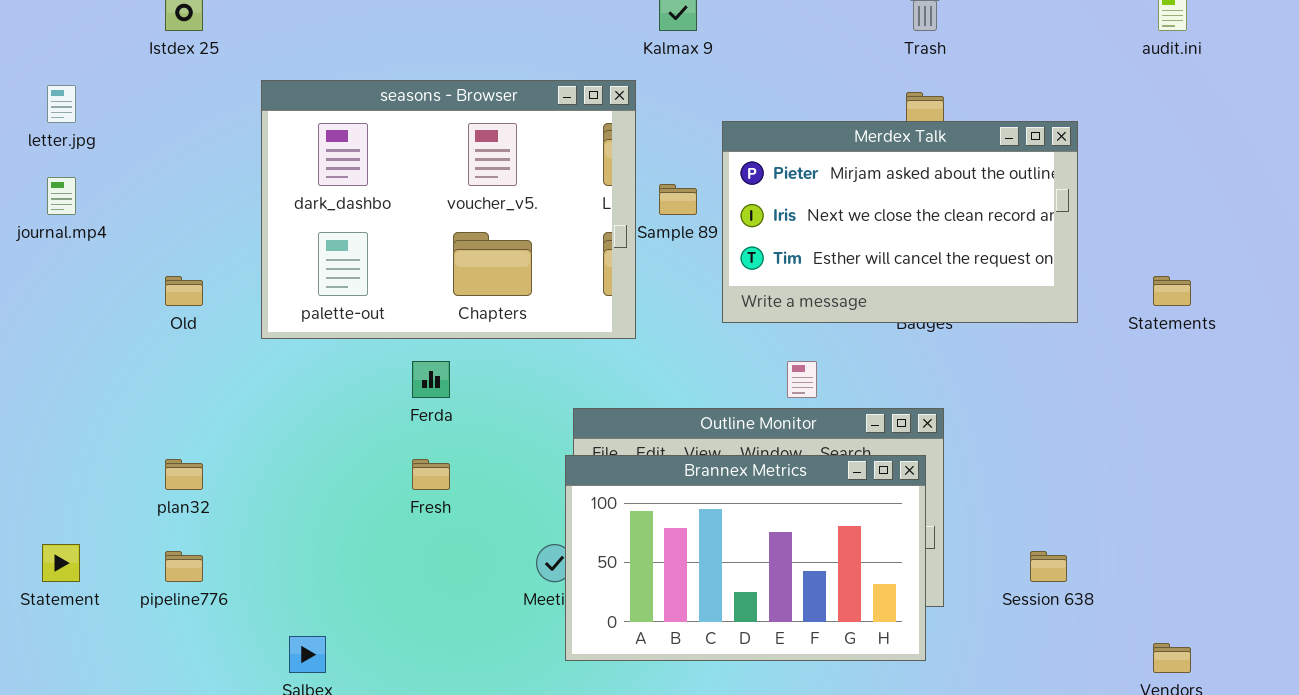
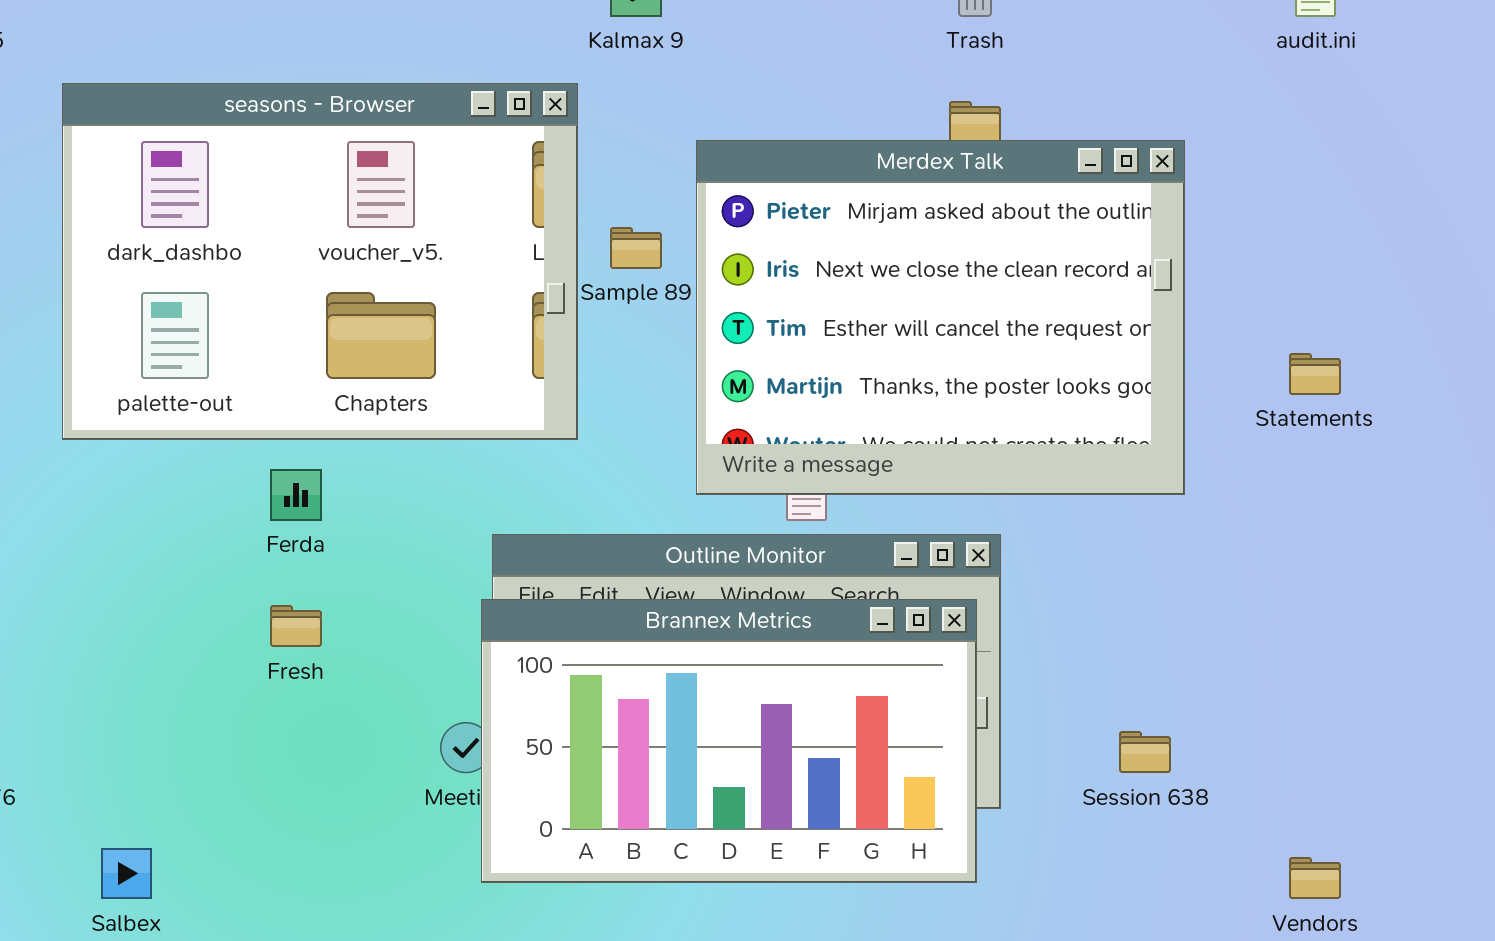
Merdex Talk: [722,121,1078,323] -> [696,140,1185,495], resized

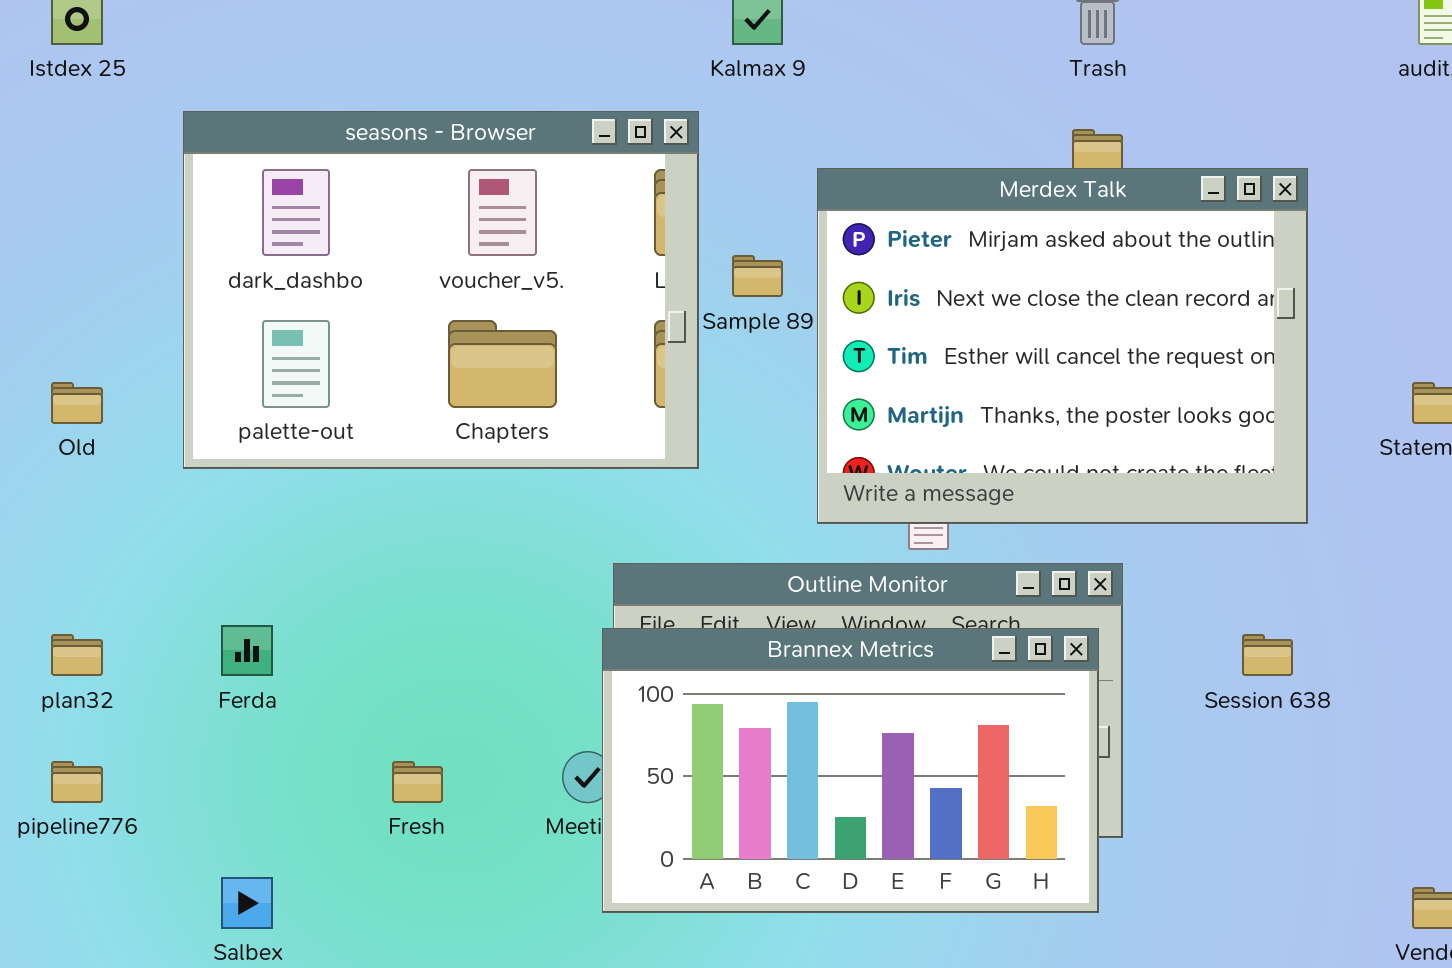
Ferda: [270,469,322,521] -> [221,625,273,676], moved
Fresh: [270,605,322,647] -> [392,761,443,803], moved
Session 638: [1119,731,1171,773] -> [1242,634,1293,676], moved

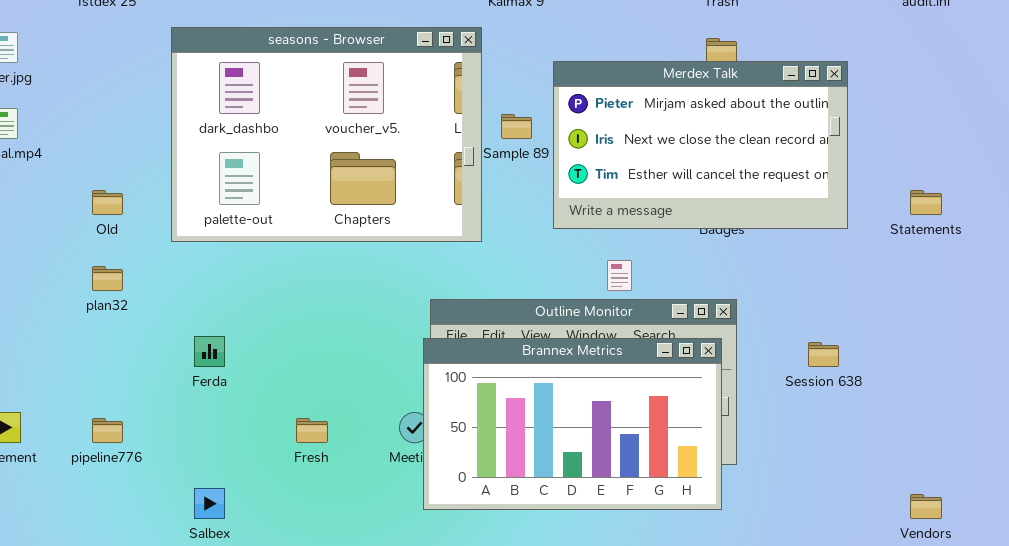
Merdex Talk: [817,168,1308,524] -> [553,61,848,229], resized
plan32: [51,634,103,676] -> [92,266,123,291], moved

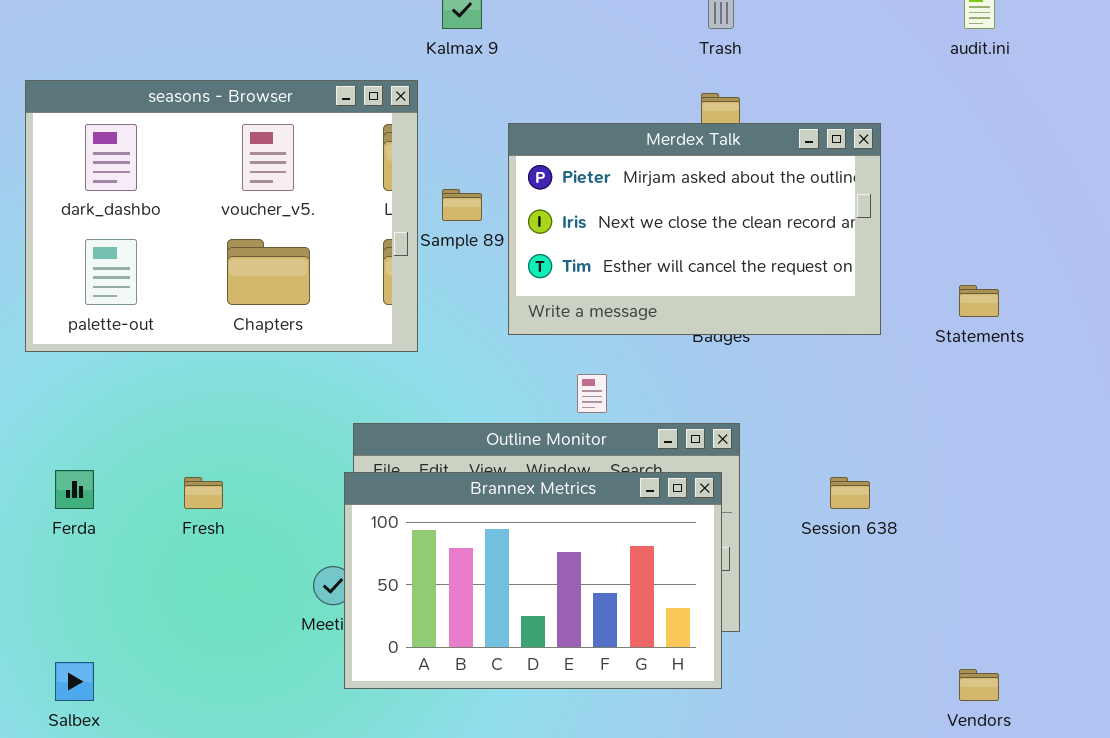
Fresh: [296,418,328,443] -> [184,477,223,509], moved

